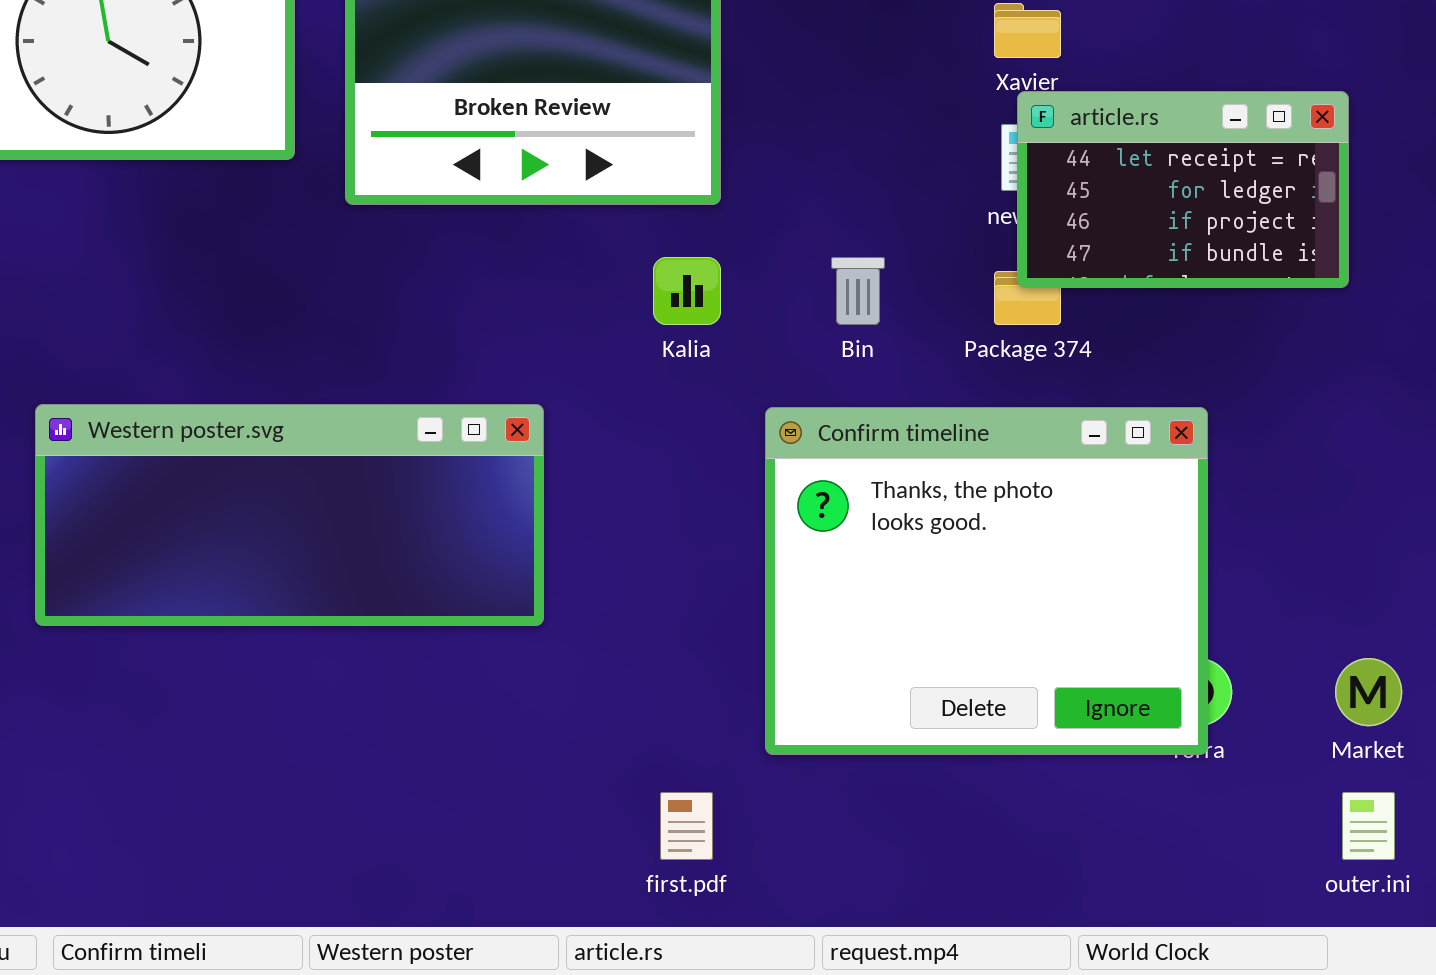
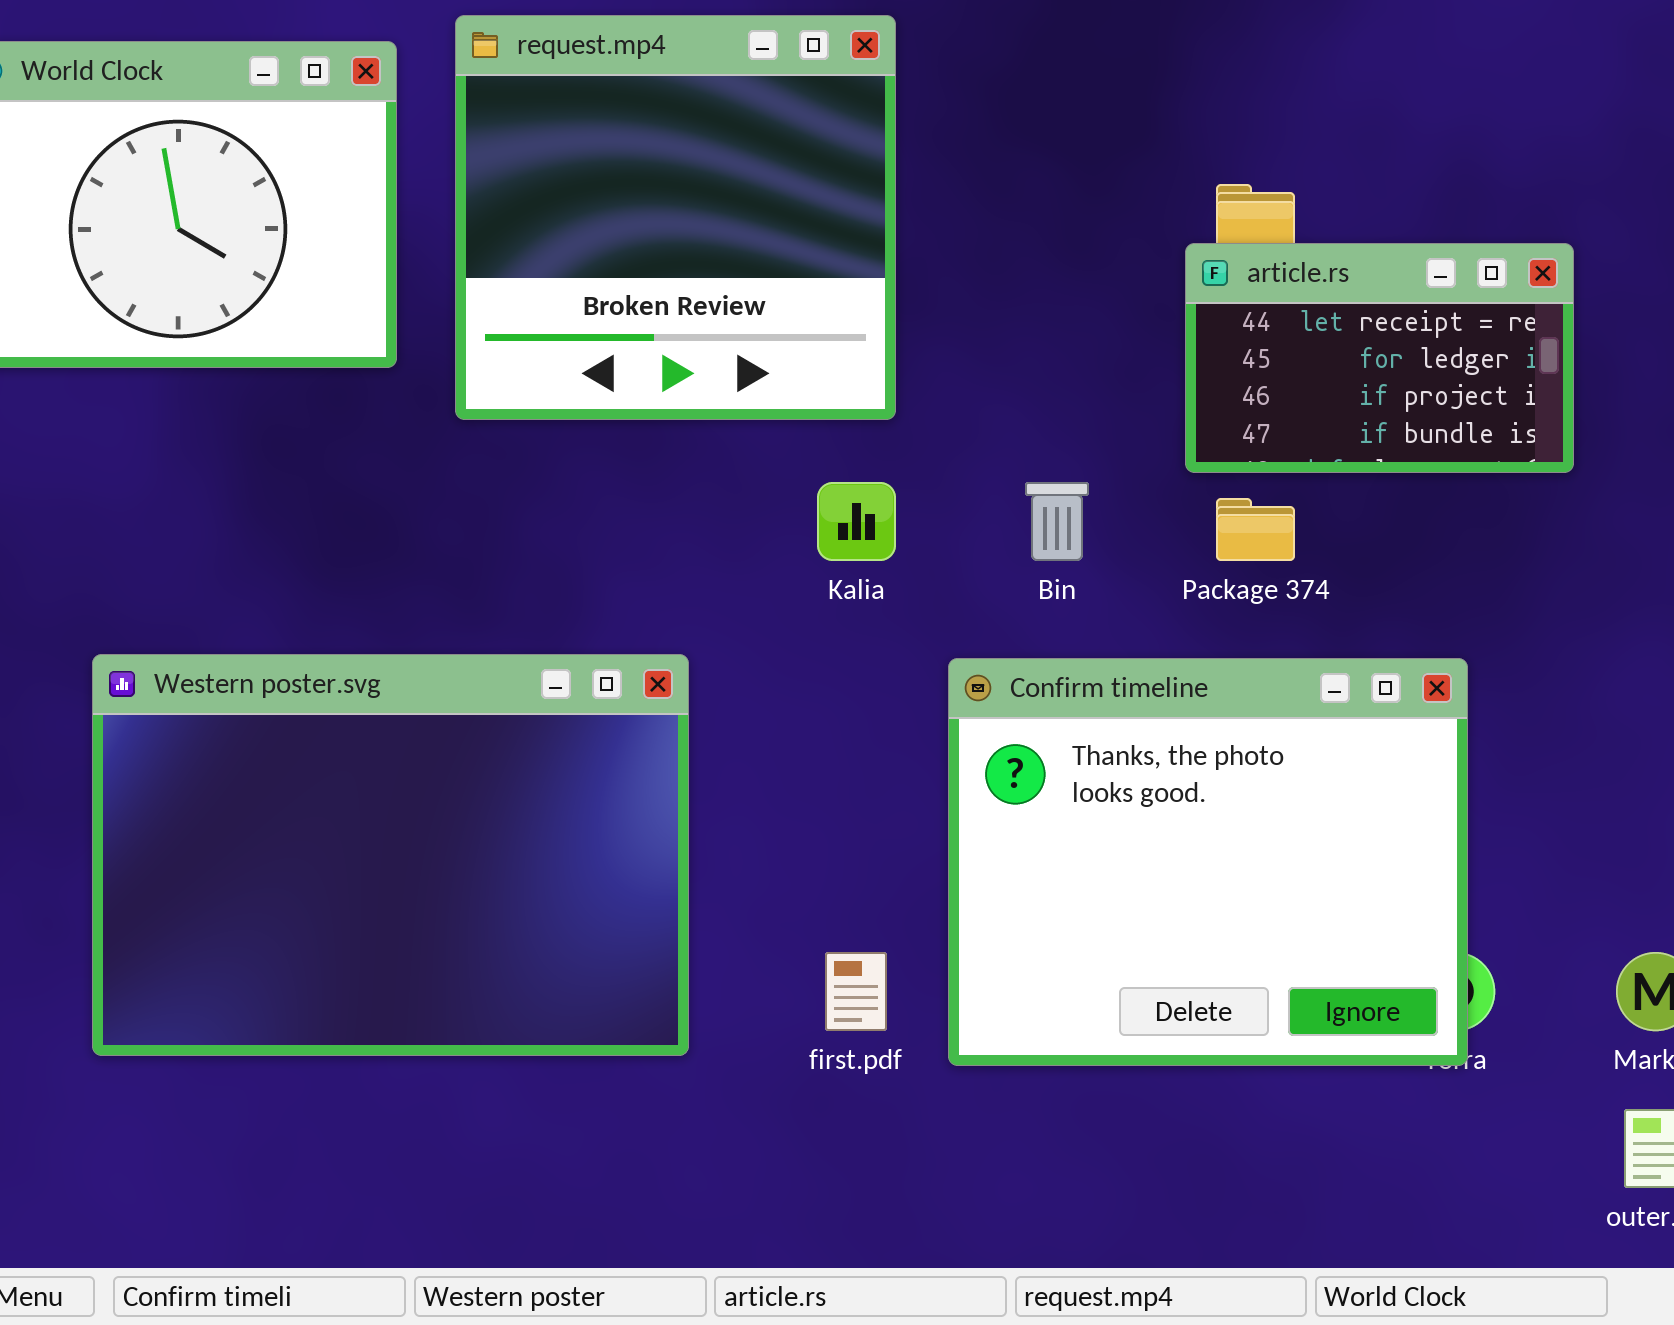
article.rs: [1017,91,1349,288] -> [1185,243,1574,473], moved
Western poster.svg: [35,404,544,626] -> [92,654,689,1056], resized
first.pdf: [660,792,713,860] -> [825,952,887,1031], moved

